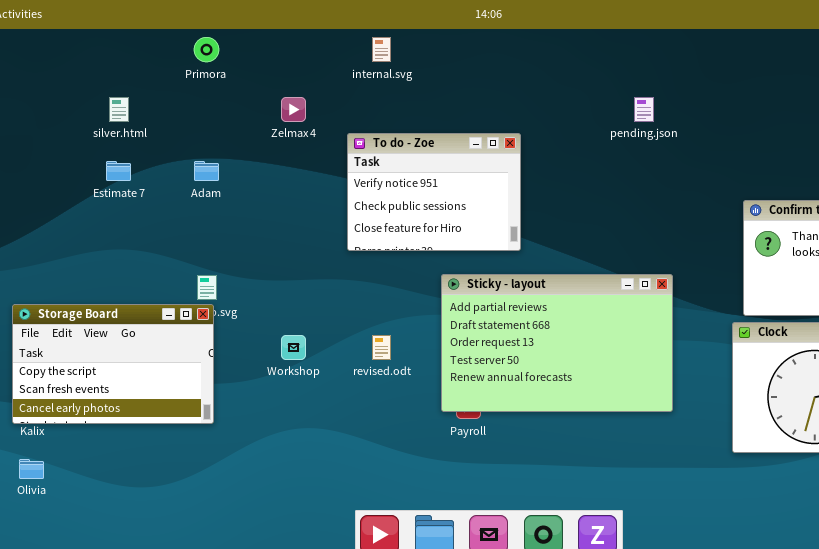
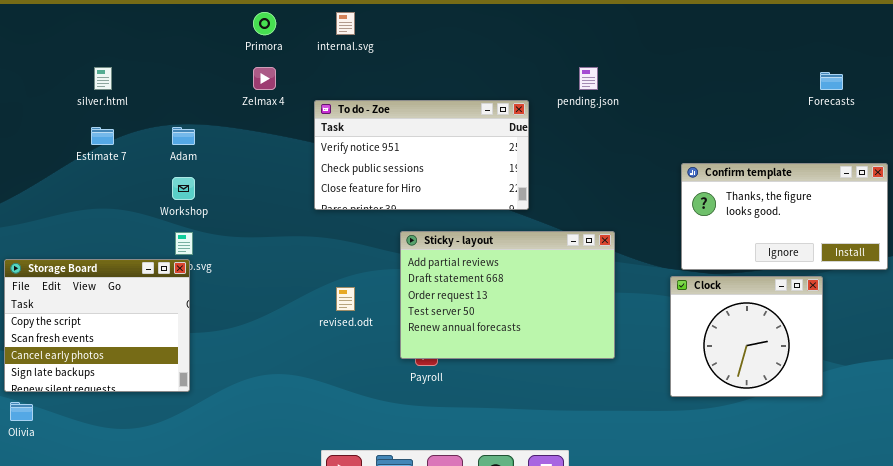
Primora: [194,37,219,62] -> [253,12,276,35], moved
To do - Zoe: [347,133,521,251] -> [314,100,529,210], resized
Storage Board: [12,304,214,424] -> [4,259,190,392], resized
Workshop: [281,335,306,360] -> [172,177,195,200], moved

